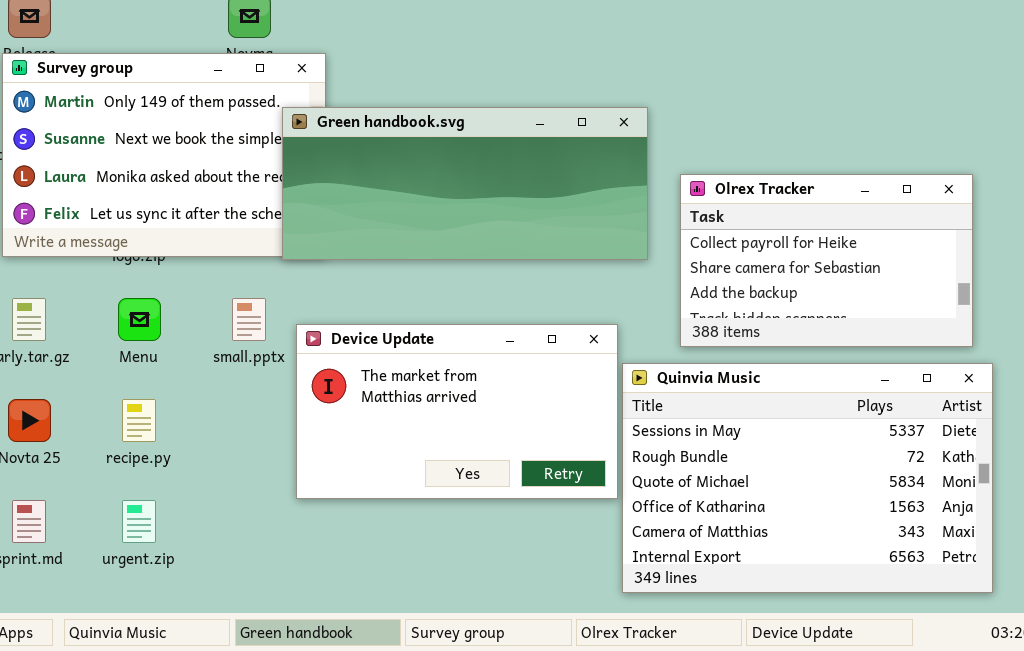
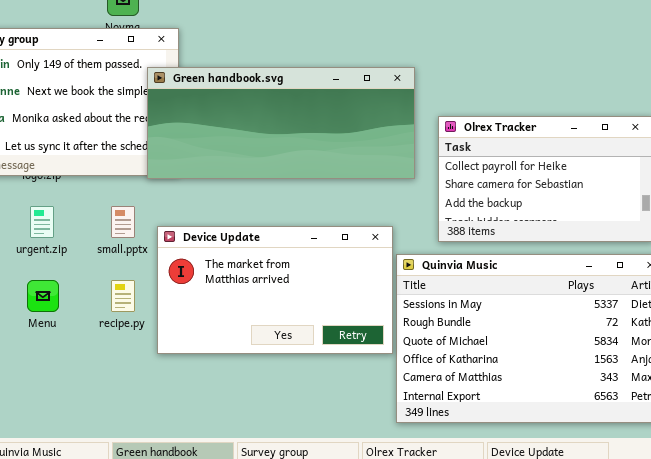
Menu: [118,298,161,341] -> [27,280,59,312], moved
recipe.py: [122,399,156,442] -> [111,280,135,312], moved
urgent.zip: [122,500,156,543] -> [30,206,54,238], moved

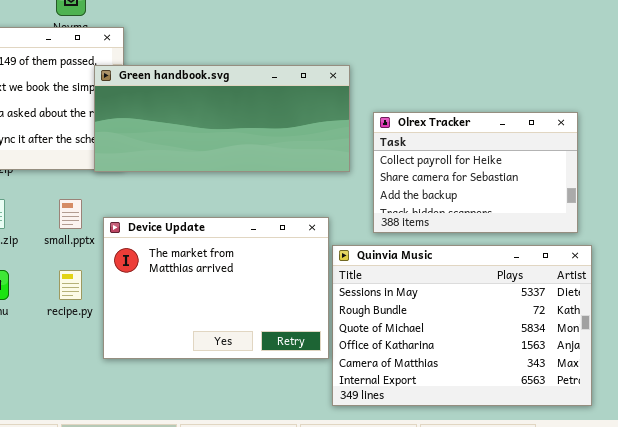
Device Update: [157,226,393,354] -> [103,217,329,359], resized

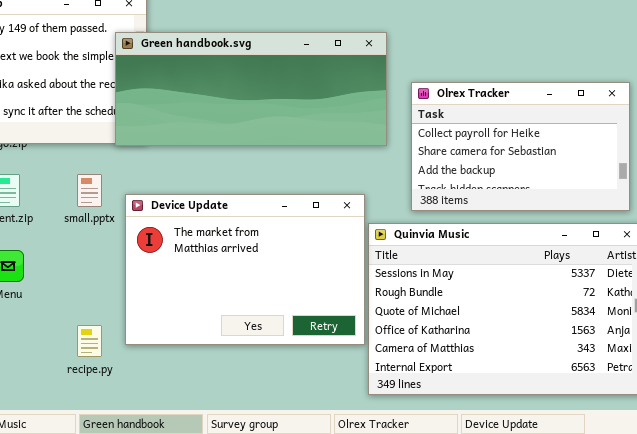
recipe.py: [59,270,82,300] -> [77,325,102,357], moved

